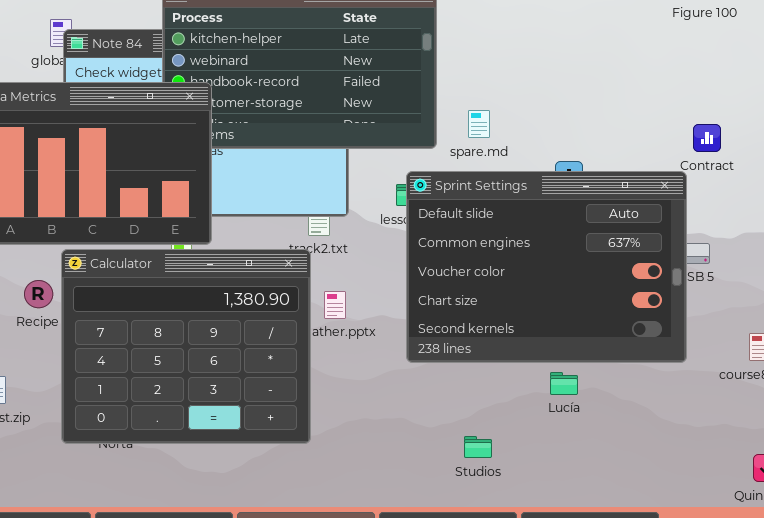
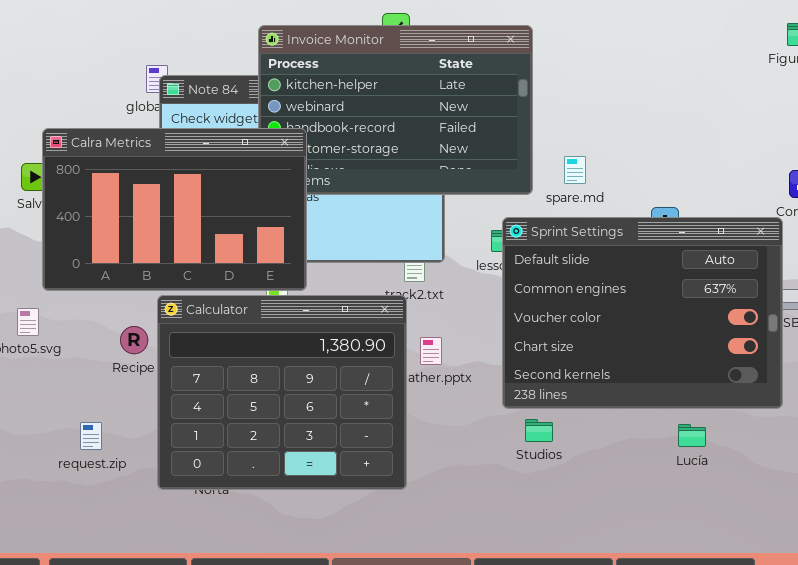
Lucía: [550,372,578,395] -> [678,424,706,447], moved
Studios: [464,436,492,458] -> [525,419,553,442], moved

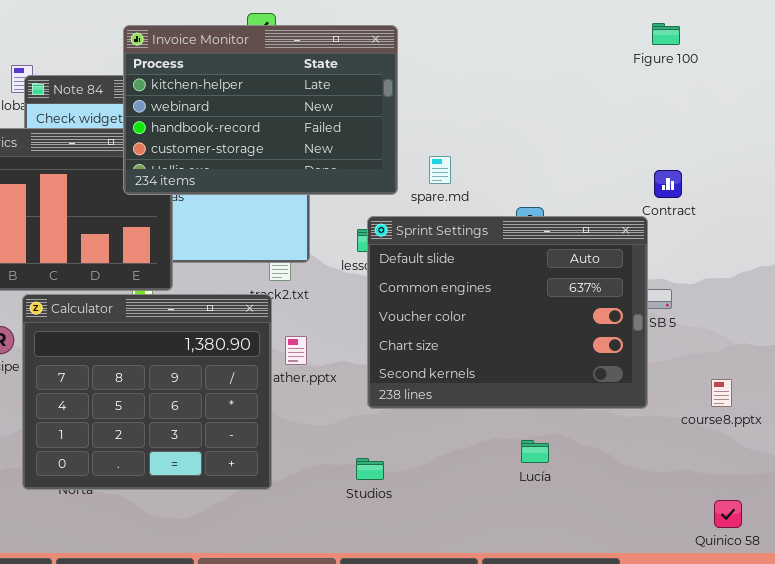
Invoice Monitor: [258,25,533,195] -> [123,25,398,195], raised
Studios: [525,419,553,442] -> [356,458,384,480], moved
Lucía: [678,424,706,447] -> [521,440,549,463], moved

